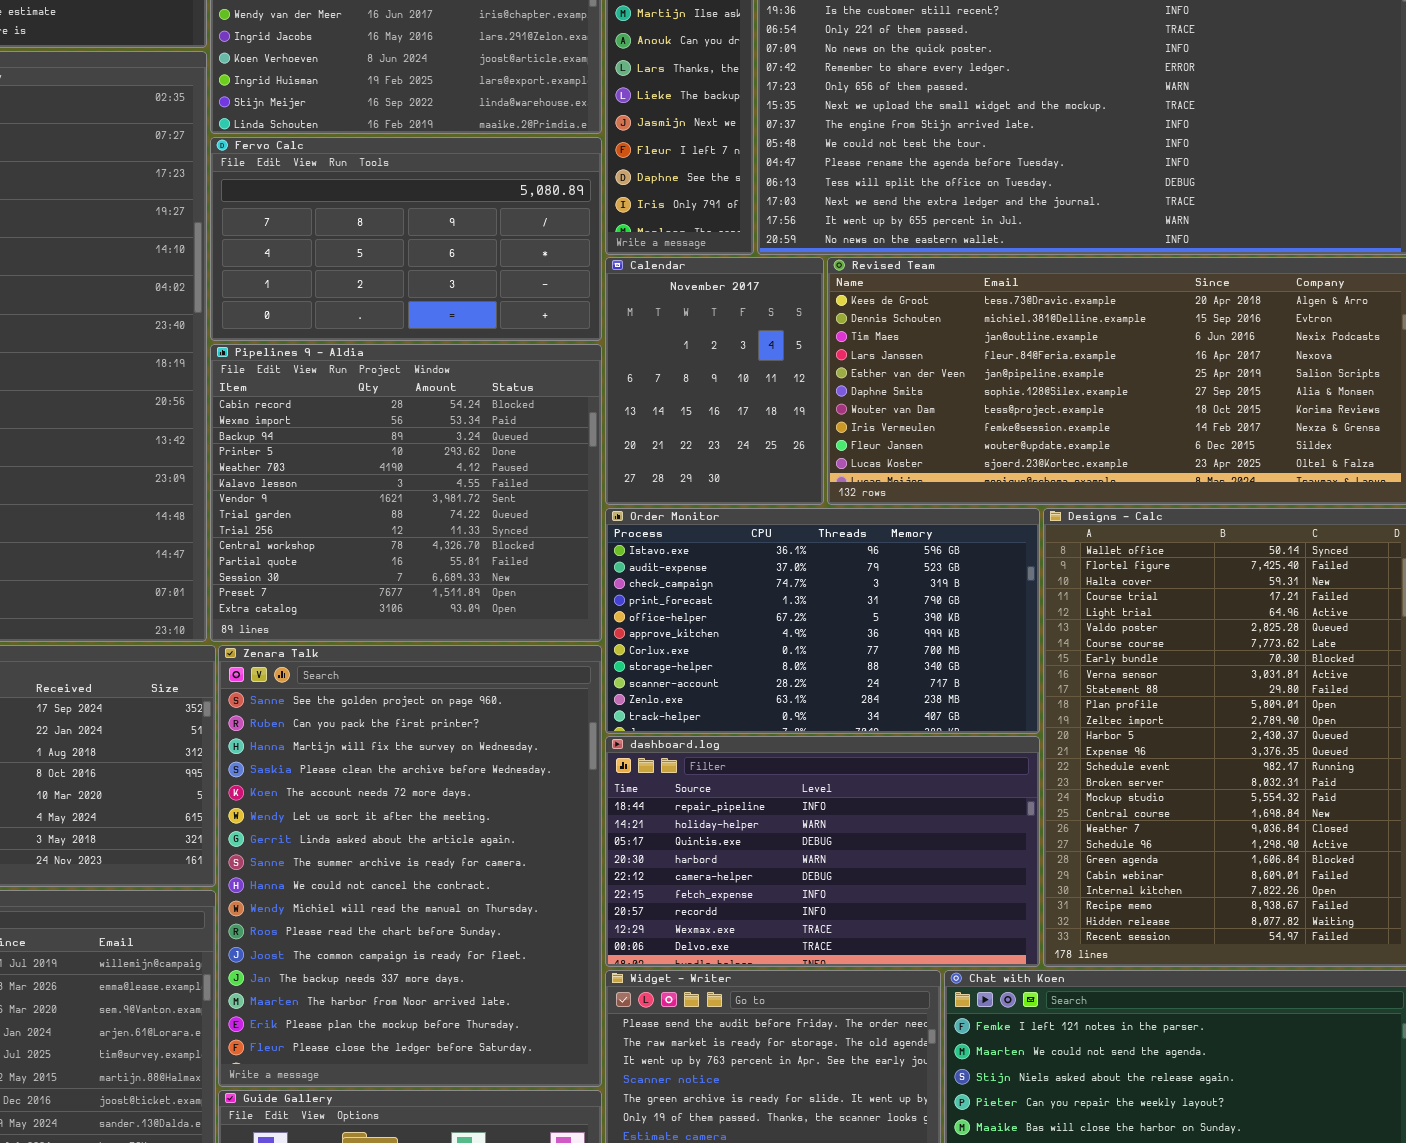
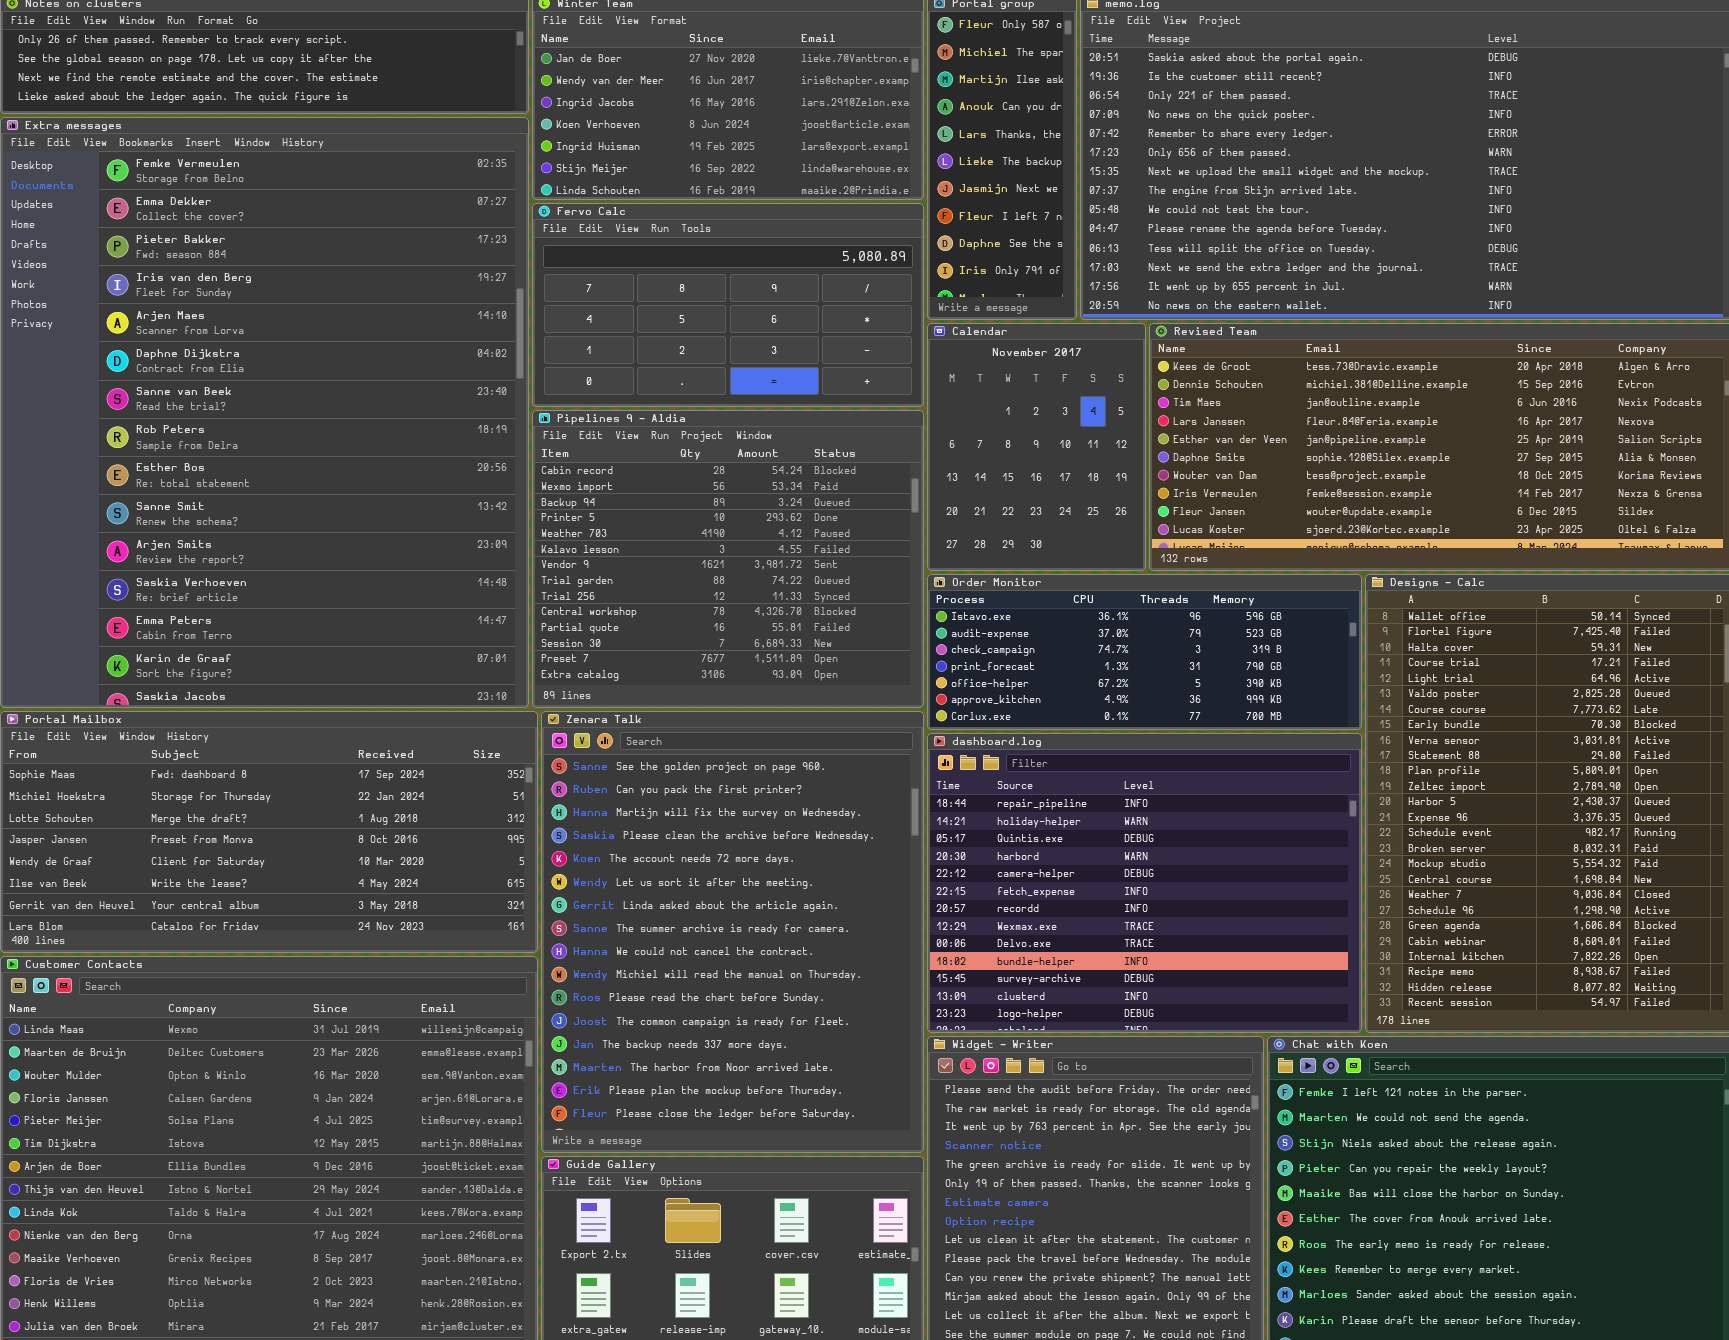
Order Monitor: [605,508,1040,734] -> [927,574,1362,730], resized
dashboard.log: [605,736,1040,967] -> [927,733,1362,1033], resized

